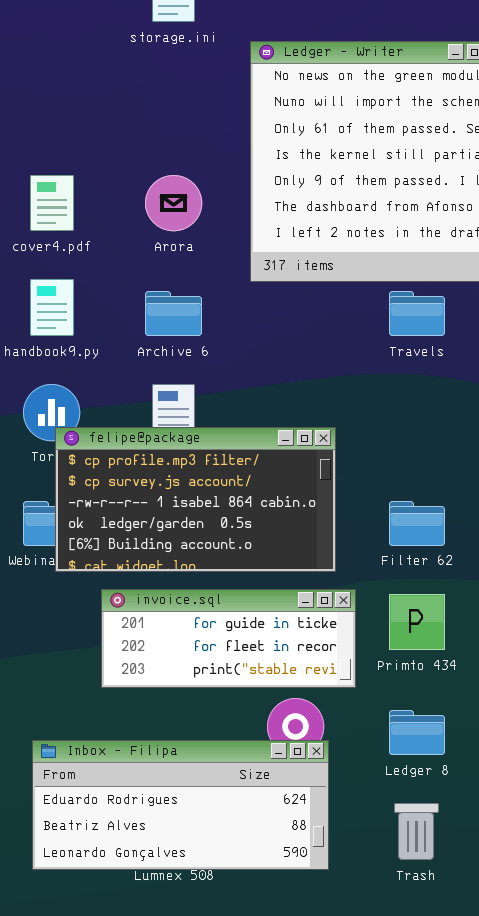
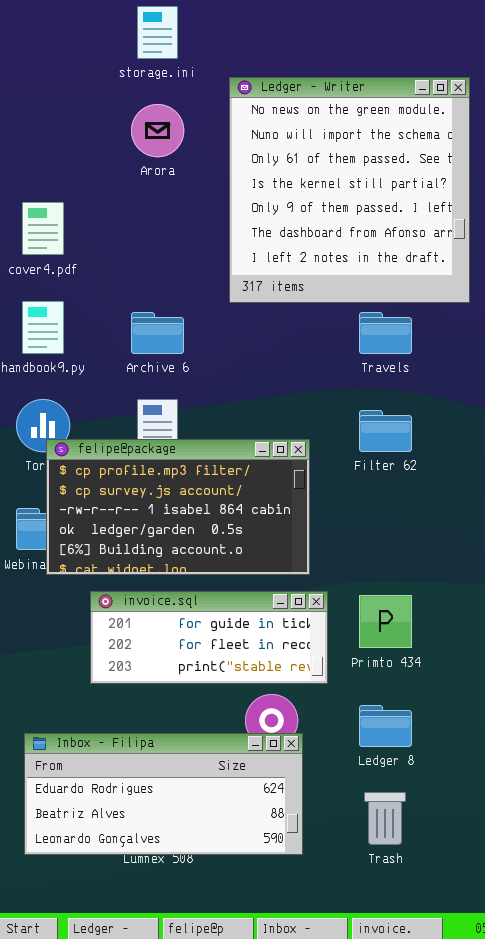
Arora: [145,175,202,231] -> [131,104,184,157], moved
Filter 62: [389,501,445,546] -> [359,410,412,452], moved

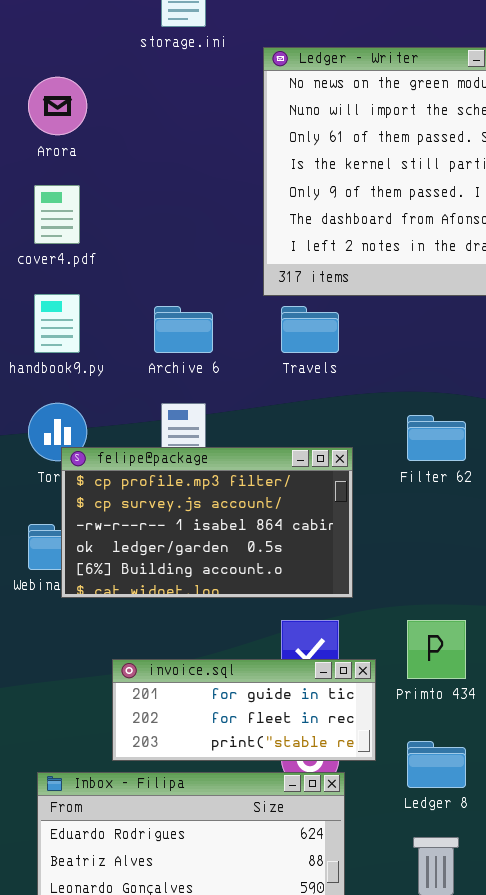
Arora: [131,104,184,157] -> [28,77,87,135], moved
Travels: [359,312,412,354] -> [281,306,339,353], moved
invoice.sql: [90,591,328,684] -> [112,659,376,761], moved

